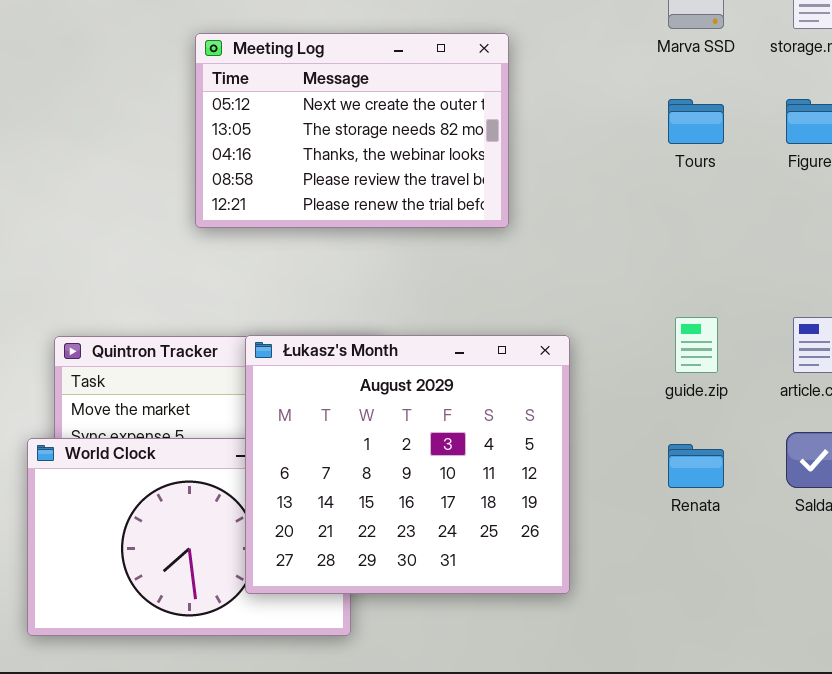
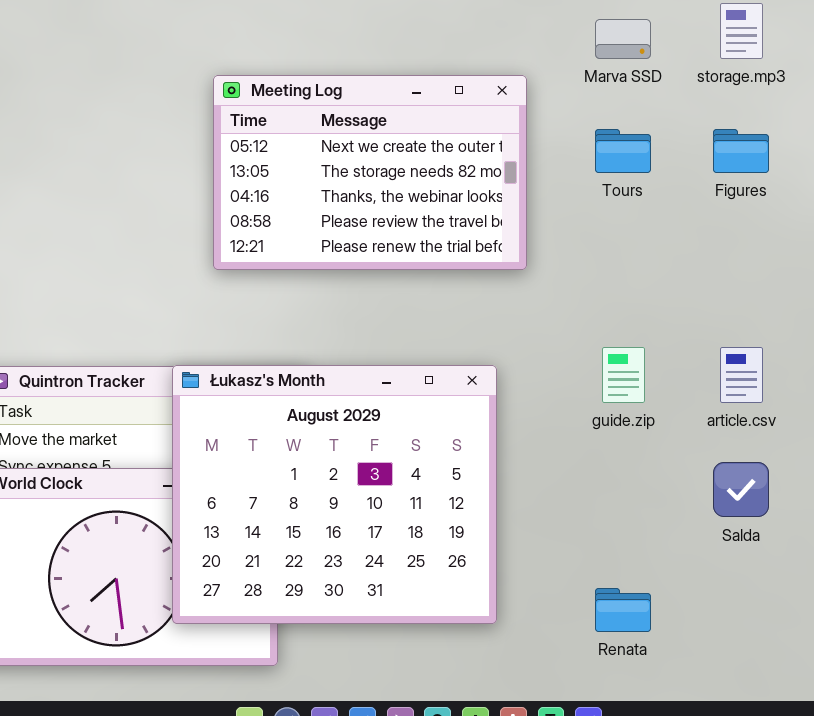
Meeting Log: [195,33,509,228] -> [213,75,527,270], moved
Renata: [668,444,724,488] -> [595,588,651,632], moved

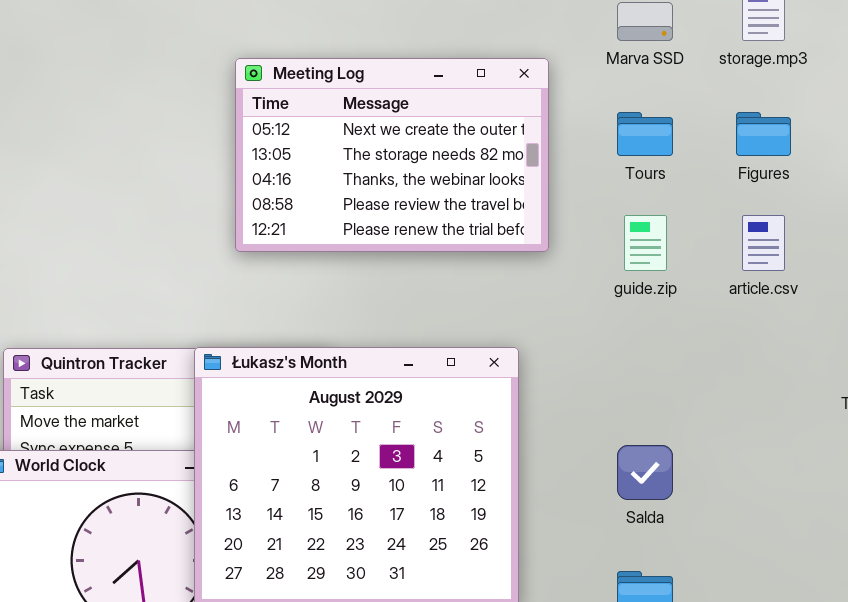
guide.zip: [602,347,645,403] -> [624,215,667,271], moved
article.csv: [720,347,763,403] -> [742,215,785,271], moved
Salda: [713,462,769,517] -> [617,445,673,500], moved

